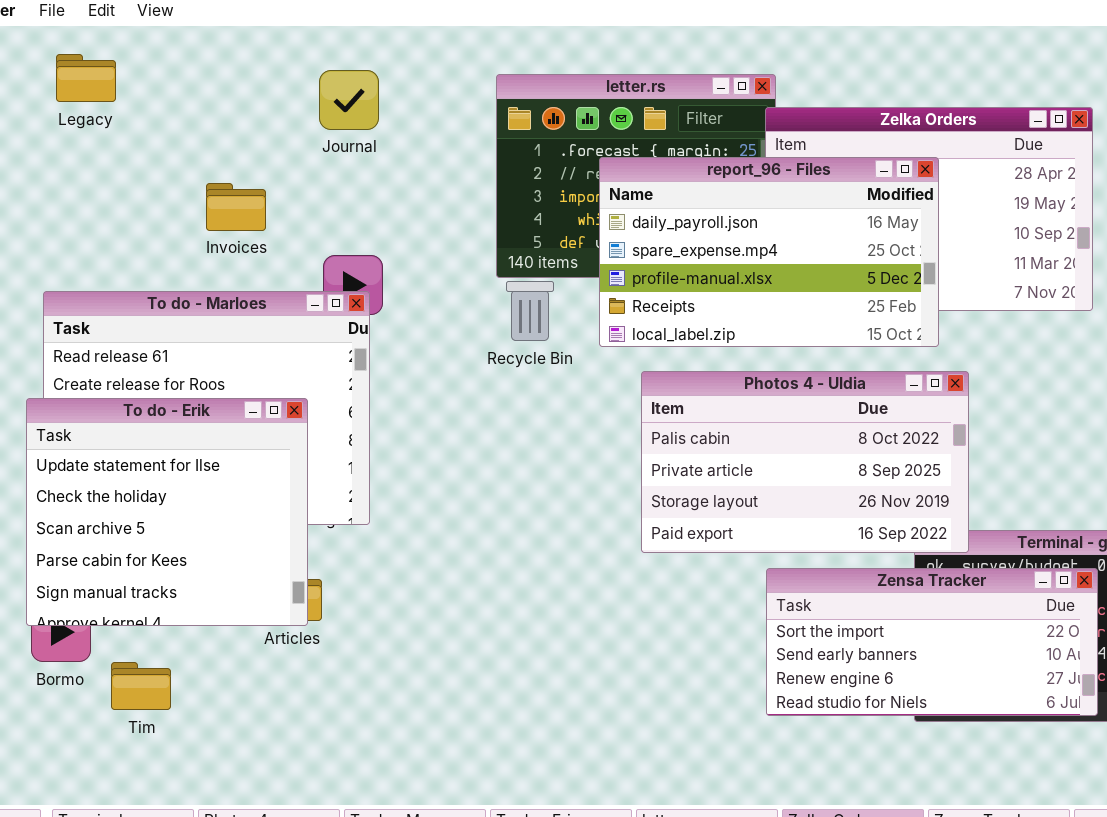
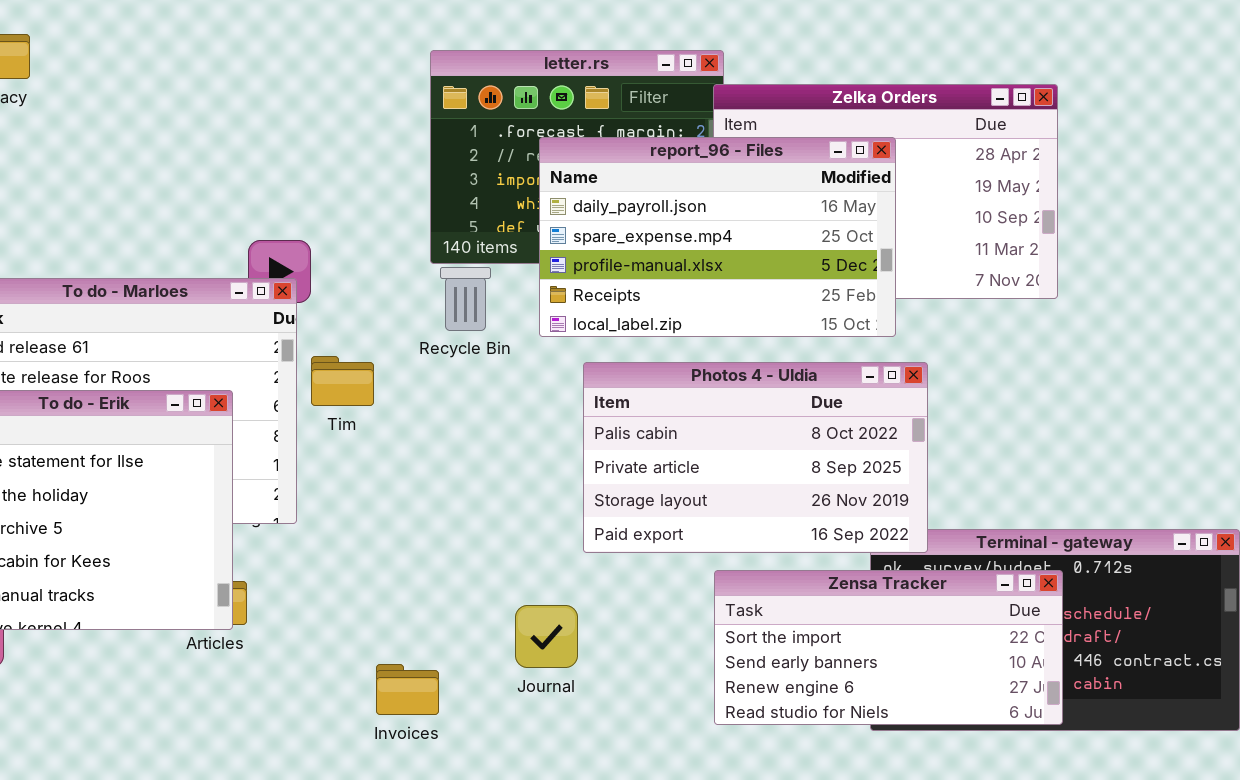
Journal: [319,70,379,130] -> [515,605,578,668], moved
Invoices: [206,183,266,231] -> [376,664,439,715], moved
Tim: [111,662,171,710] -> [311,356,374,406], moved

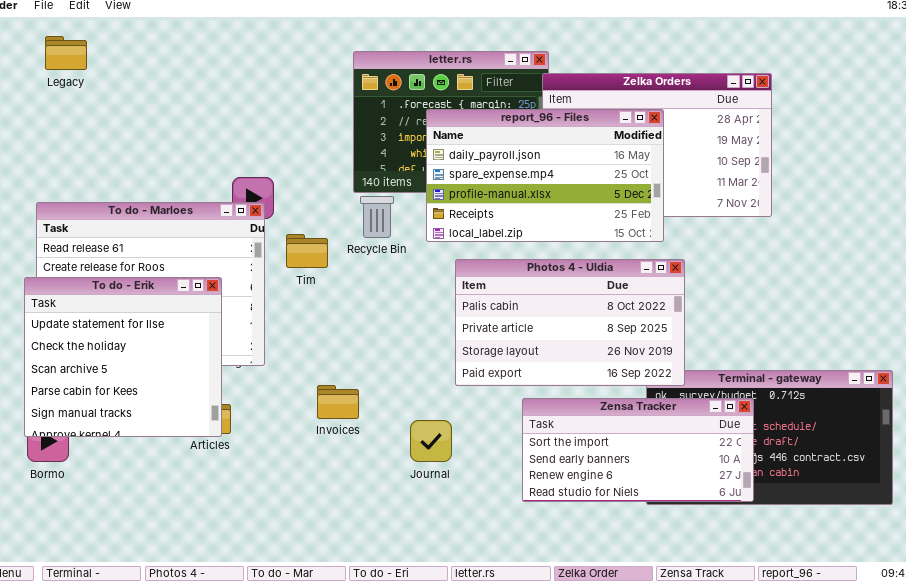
Tim: [311,356,374,406] -> [286,234,328,268], moved
Zensa Tracker: [714,570,1063,725] -> [522,398,754,502], moved
Invoices: [376,664,439,715] -> [317,385,359,419], moved

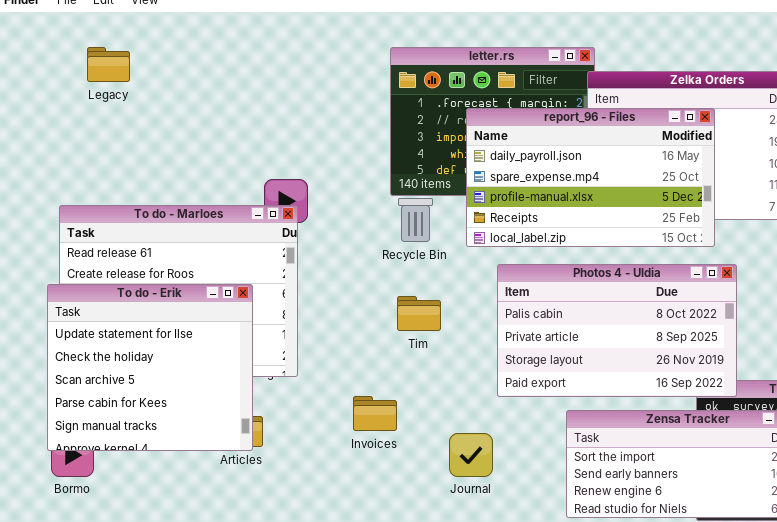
Legacy: [45,36,87,70] -> [87,47,130,82], moved
Tim: [286,234,328,268] -> [397,296,441,331], moved

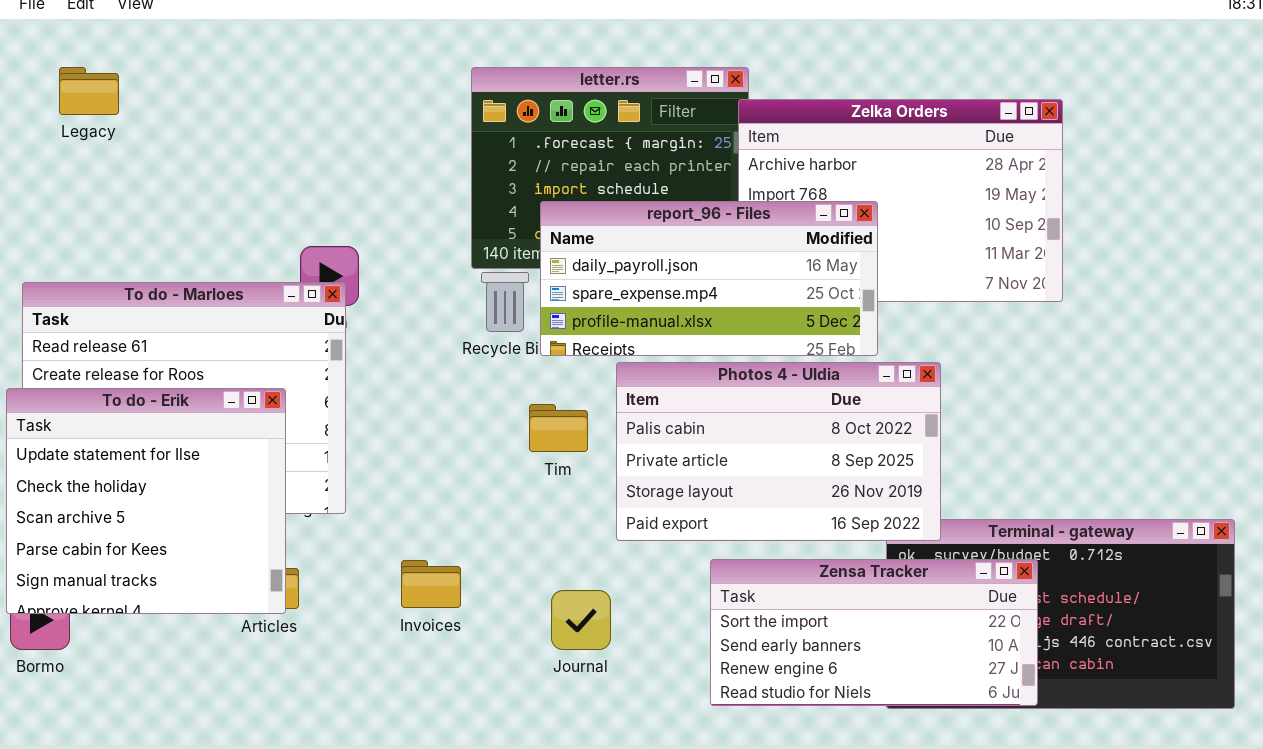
report_96 - Files: [466,108,715,247] -> [540,201,878,356], moved, resized
Tim: [397,296,441,331] -> [529,404,588,452], moved
Invoices: [353,396,397,431] -> [401,560,461,608], moved

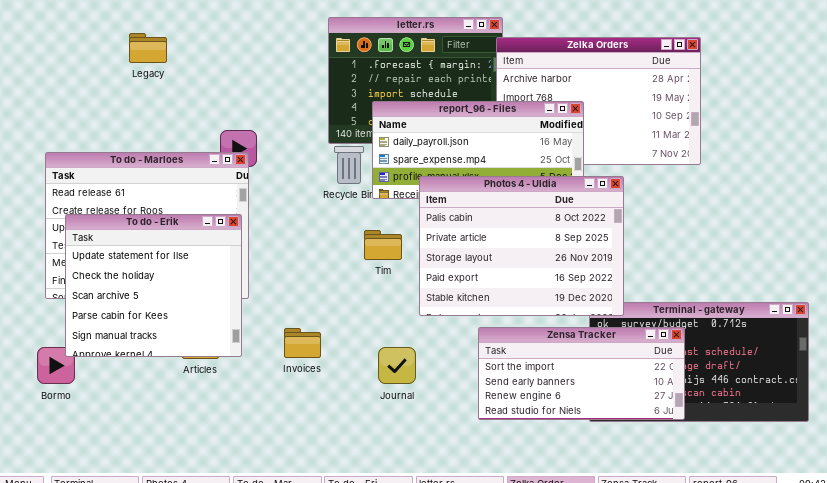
Legacy: [59,67,119,115] -> [129,33,167,63], moved
Photos 4 - Uldia: [616,362,941,541] -> [419,176,624,316], resized
To do - Erik: [6,388,286,614] -> [65,214,242,357], moved

